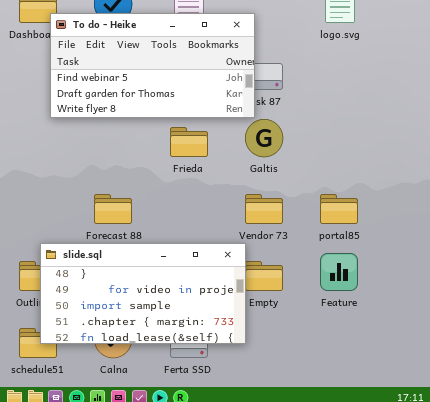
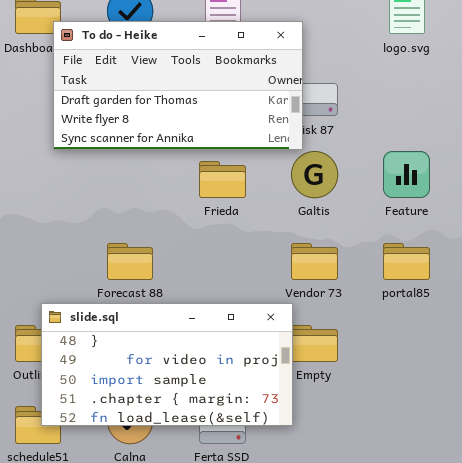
To do - Heike: [50,13,255,118] -> [53,21,303,150], scrolled down 1 row
Feature: [320,253,358,291] -> [383,151,430,198], moved

